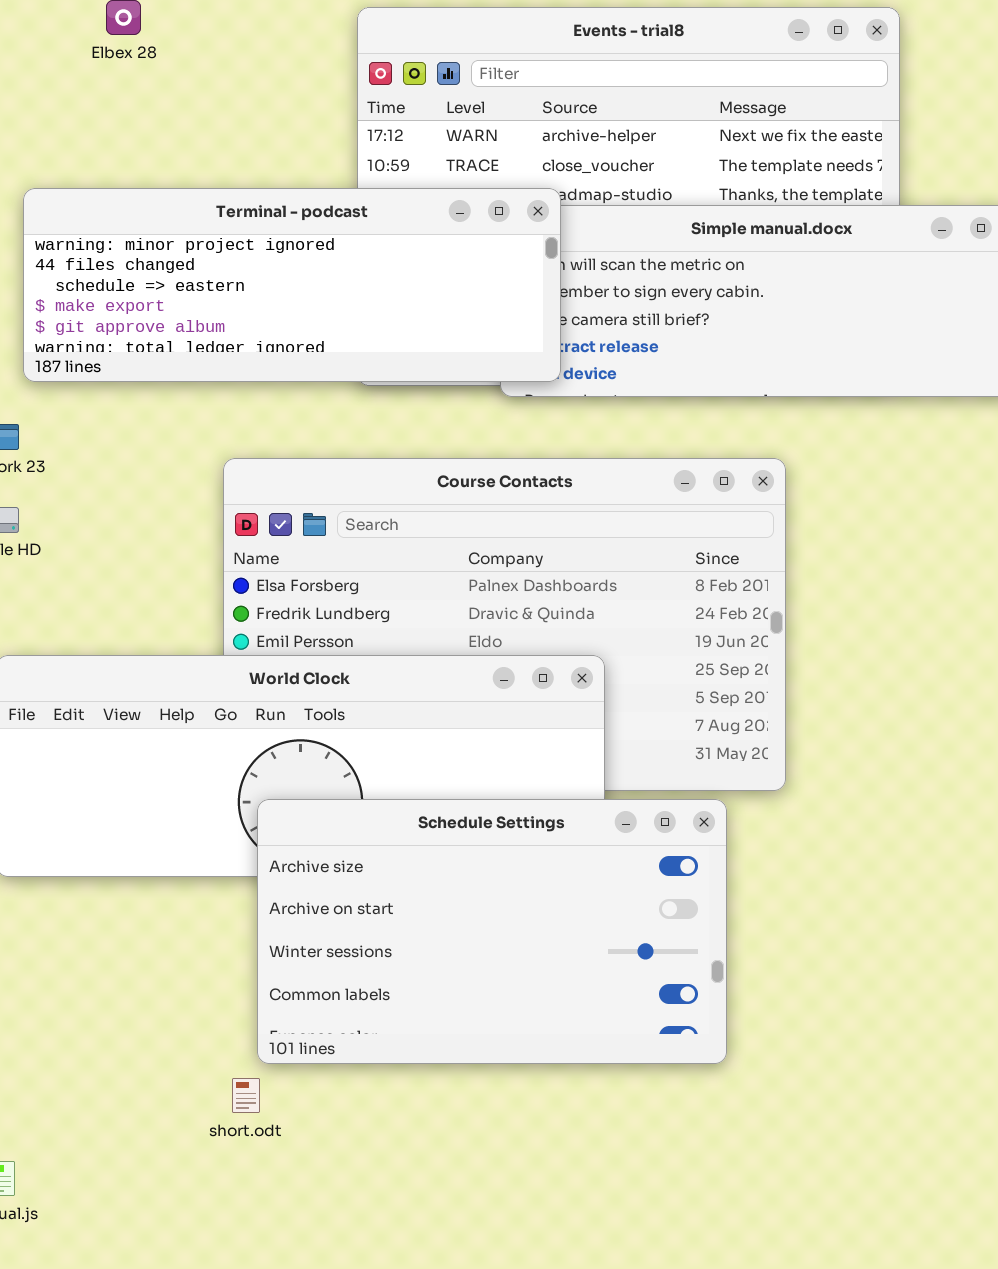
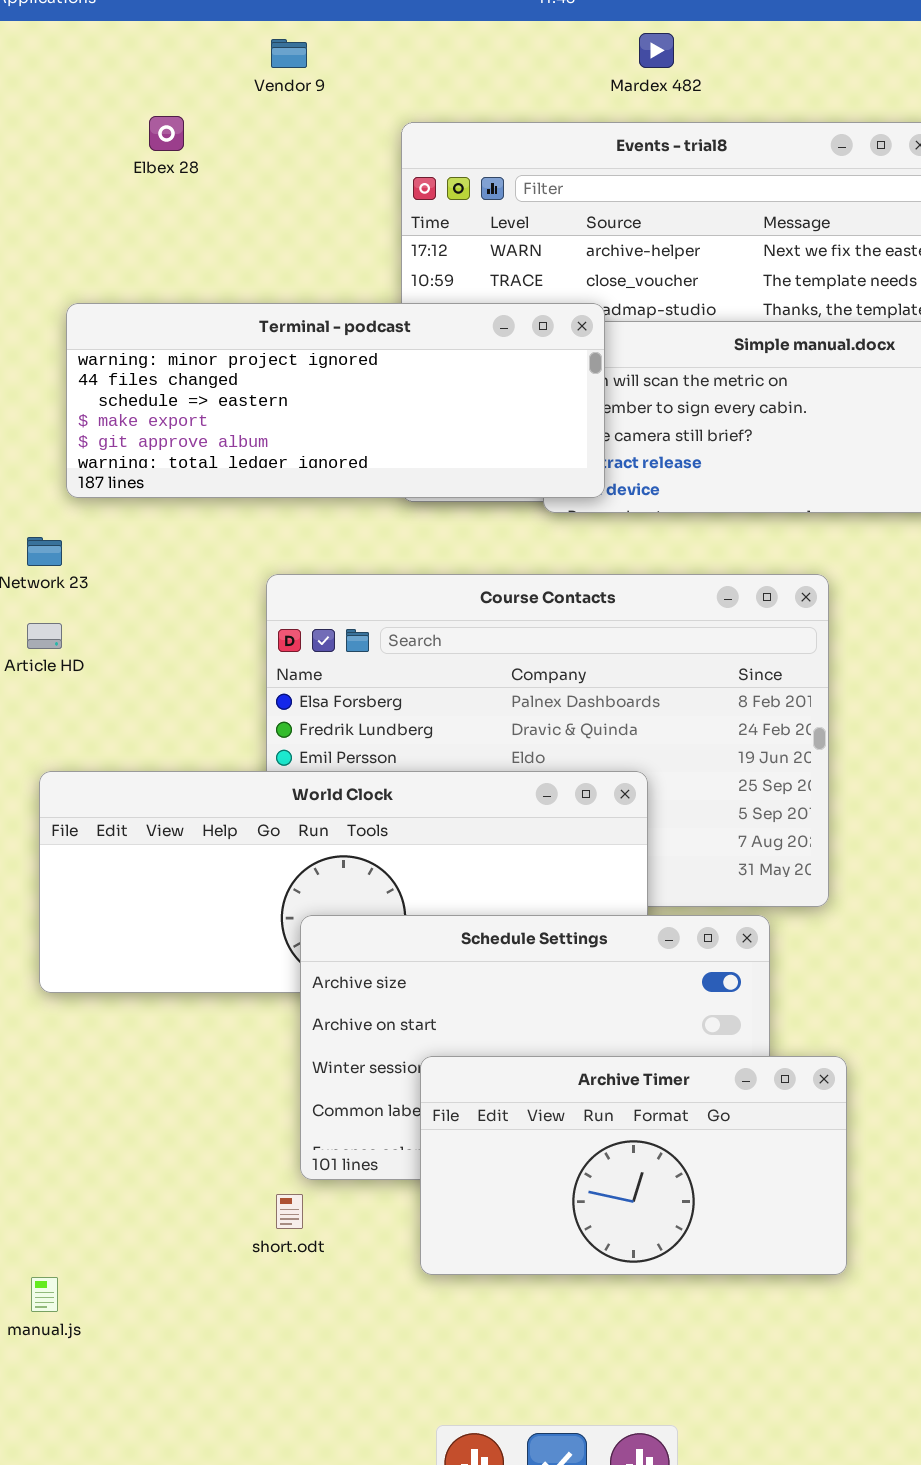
Archive Timer: none -> [420,1056,847,1275], opened

